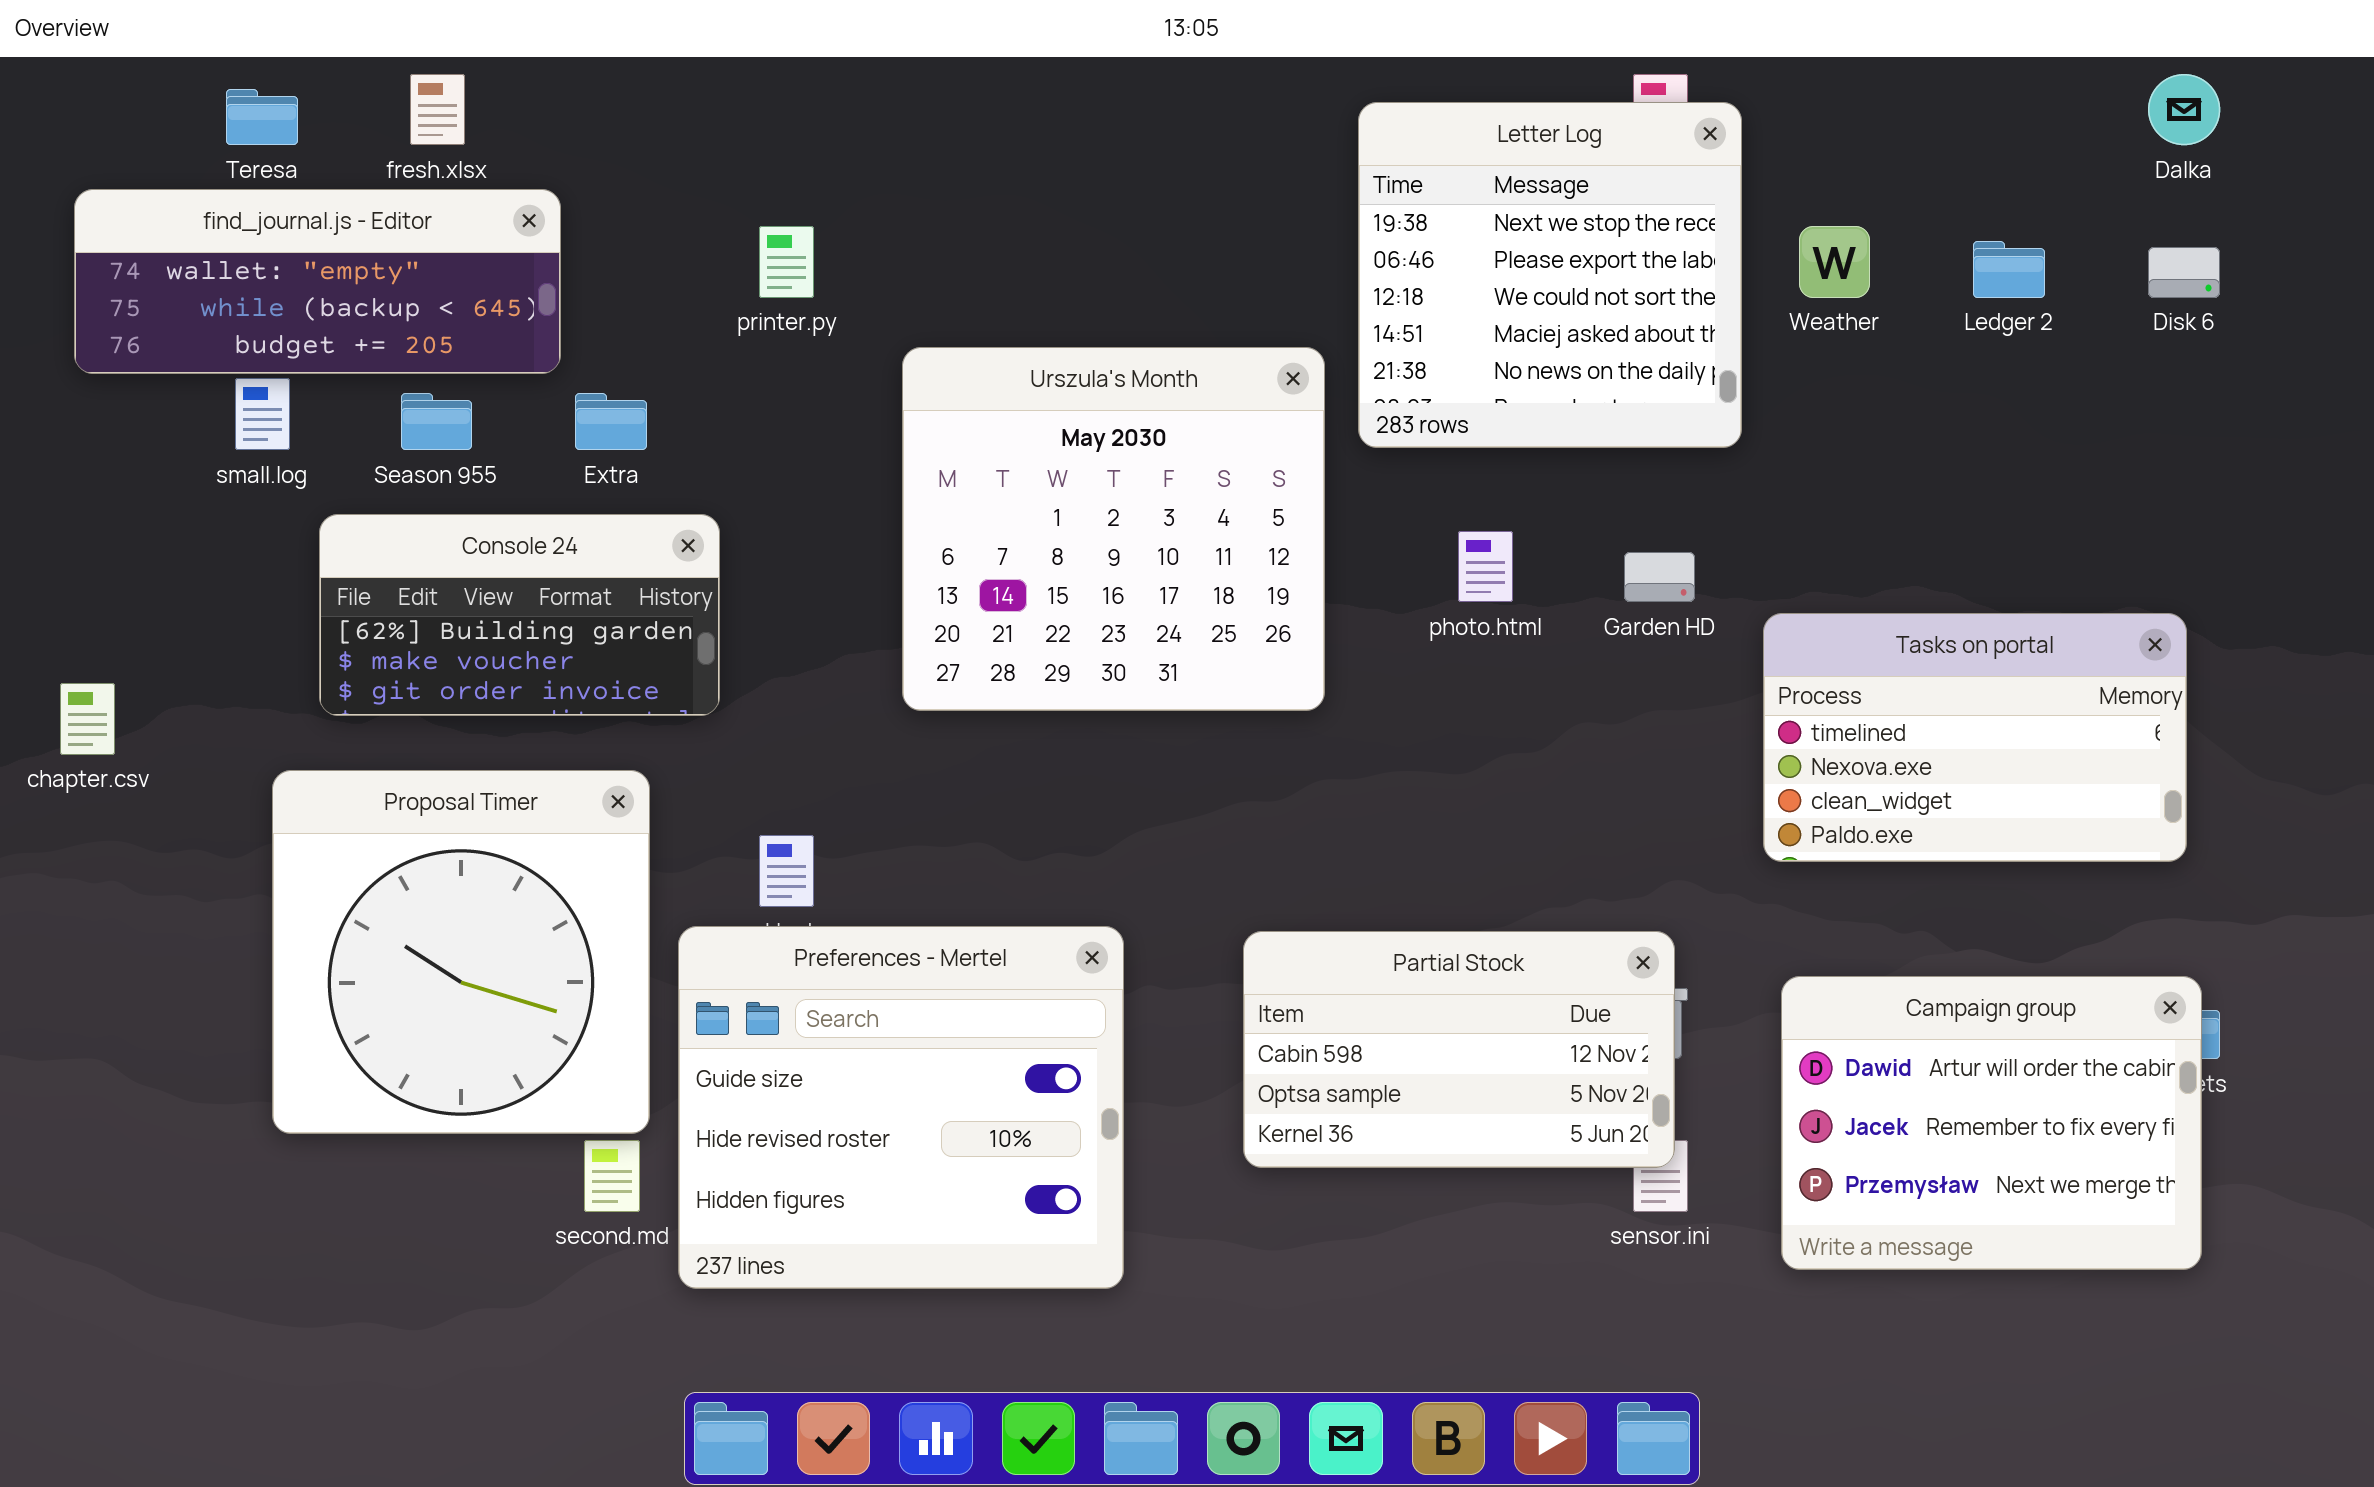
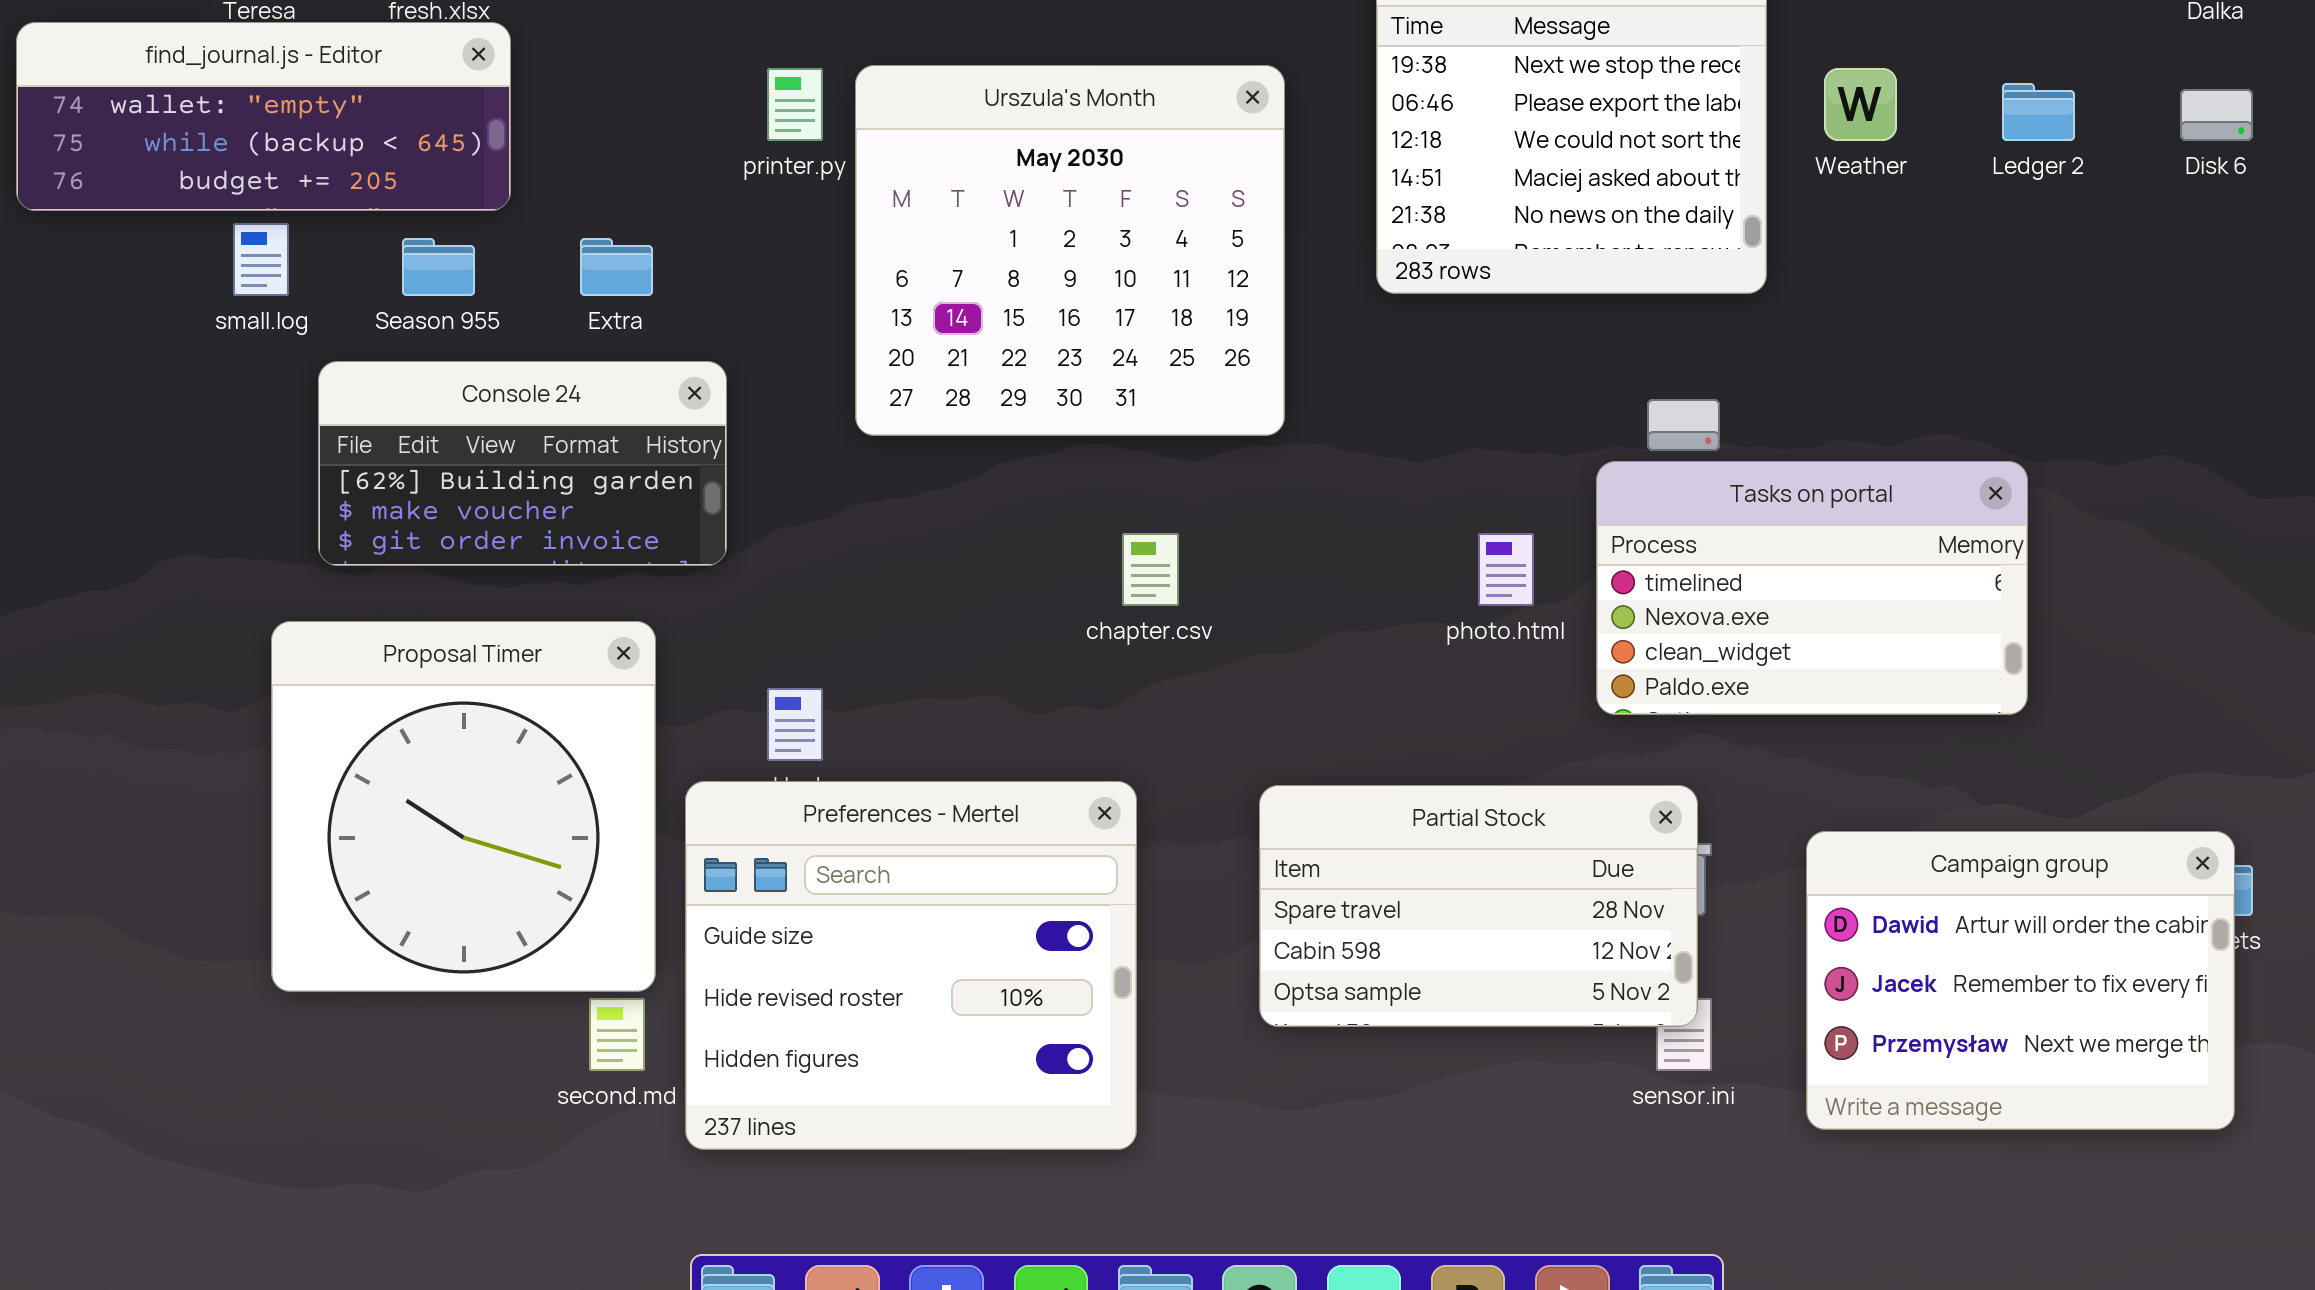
find_journal.js - Editor: [74,189,561,374] -> [16,22,511,211], moved
Urszula's Month: [902,347,1325,711] -> [855,65,1285,436], moved
photo.html: [1458,531,1513,602] -> [1478,533,1534,606], moved
Tasks on portal: [1763,613,2187,862] -> [1596,461,2028,715], moved
chapter.csv: [60,683,115,755] -> [1122,533,1179,606], moved
Partial Stock: [1243,931,1675,1168] -> [1259,785,1698,1027], scrolled up 1 row

